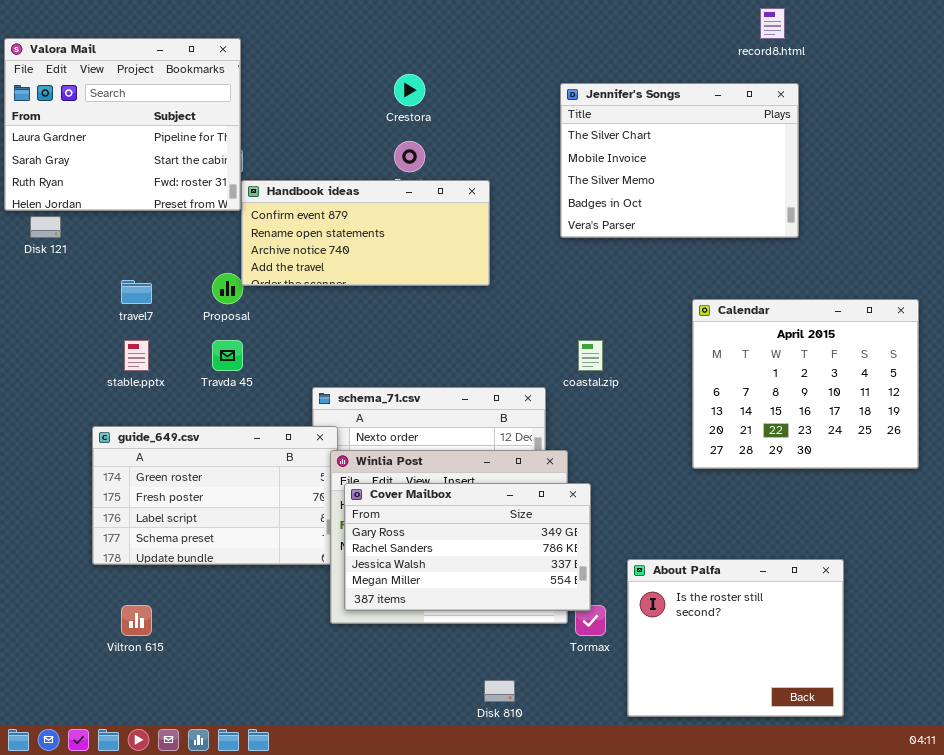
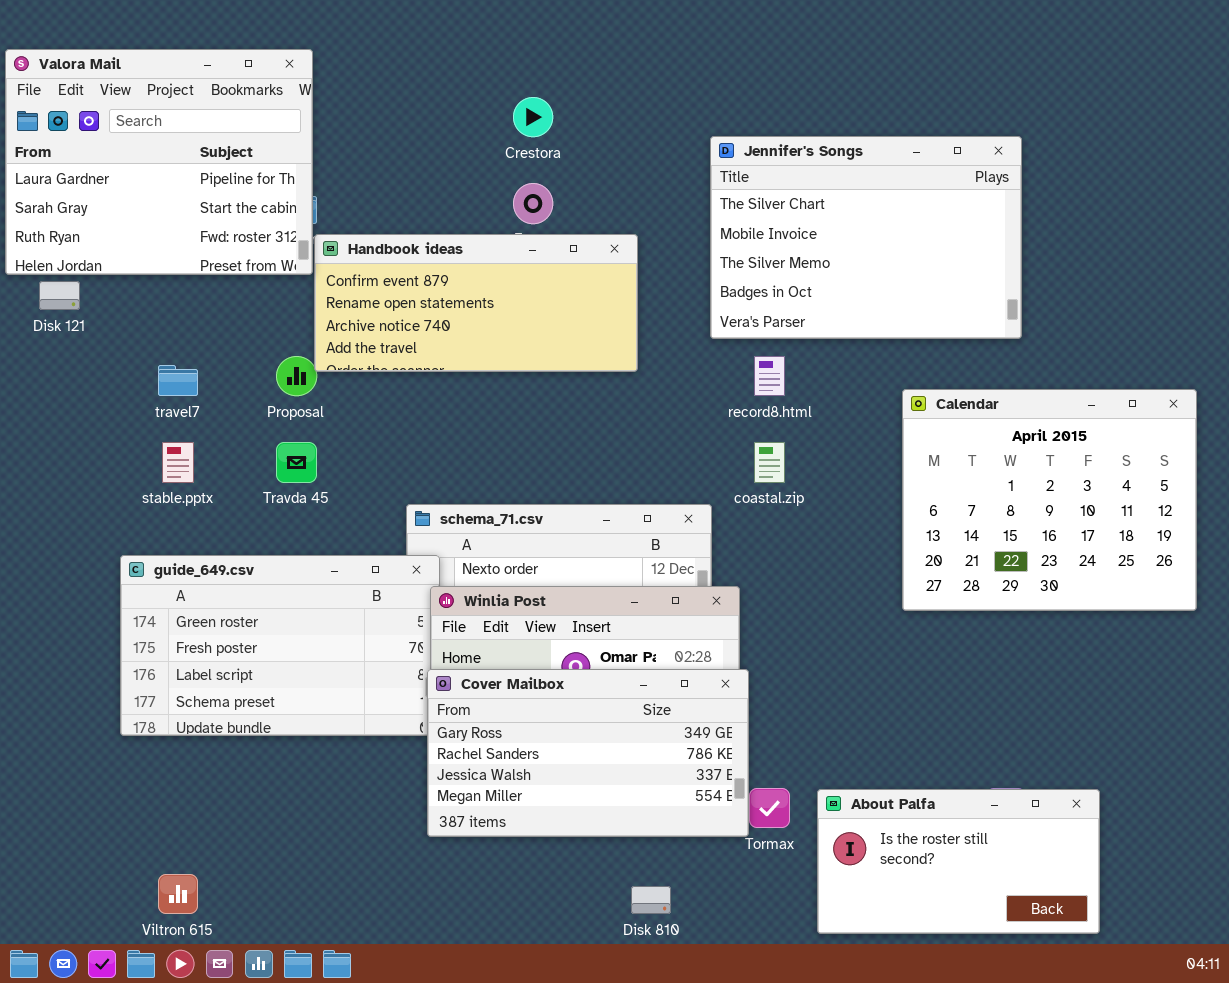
record8.html: [760,8,785,39] -> [754,356,785,396], moved
Jennifer's Songs: [560,83,799,238] -> [710,136,1022,339], moved
Cover Mailbox: [344,483,591,611] -> [427,669,749,837], moved
About Palfa: [627,559,844,717] -> [817,789,1100,934], resized
Viltron 615: [121,605,152,636] -> [158,874,198,914], moved

